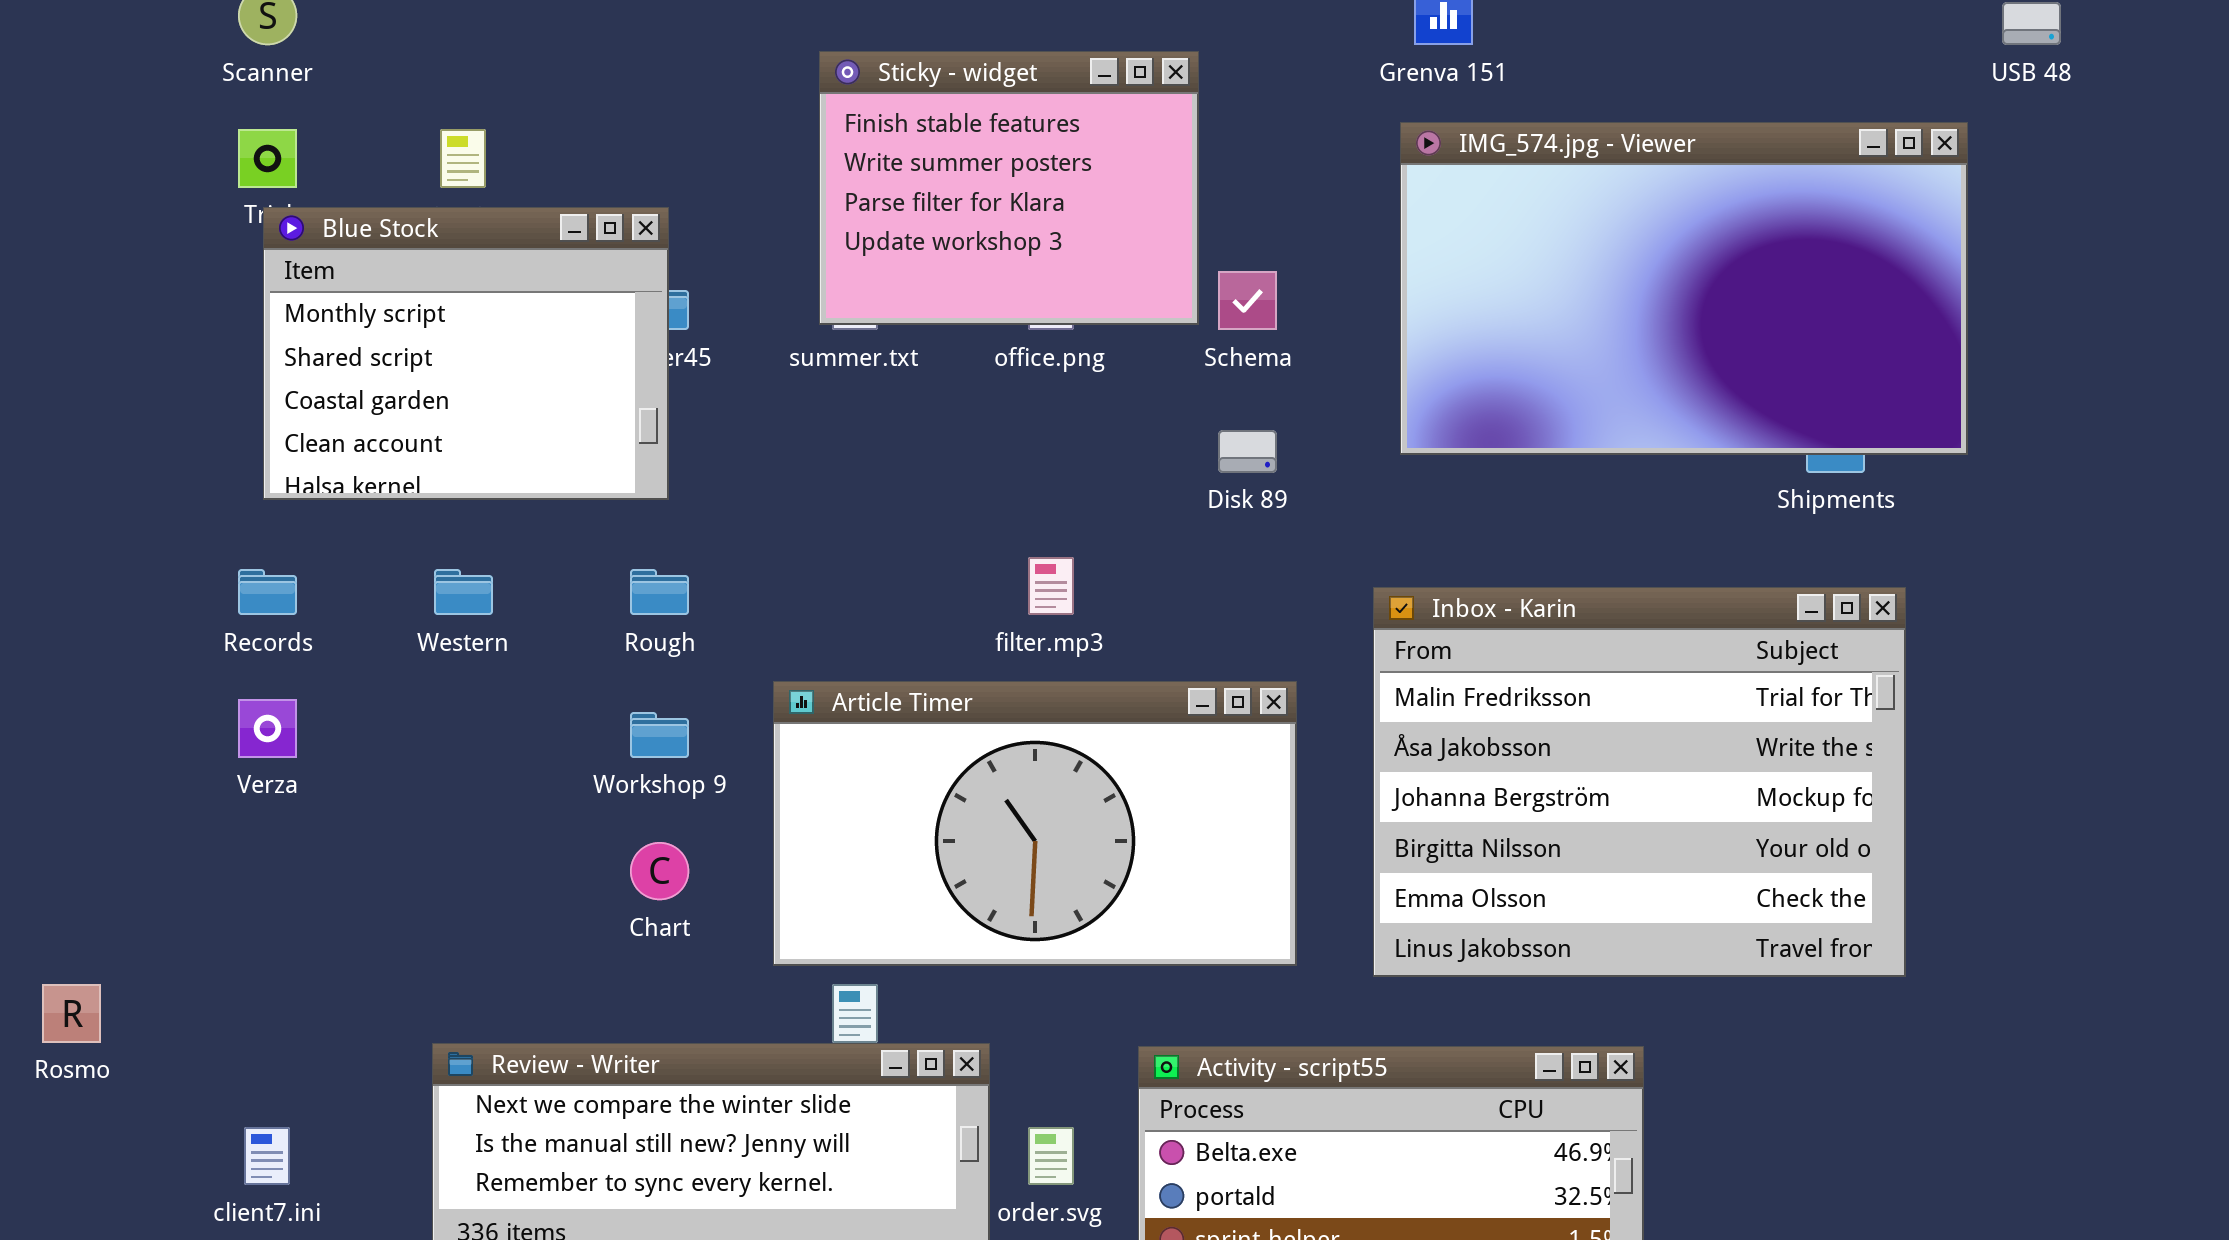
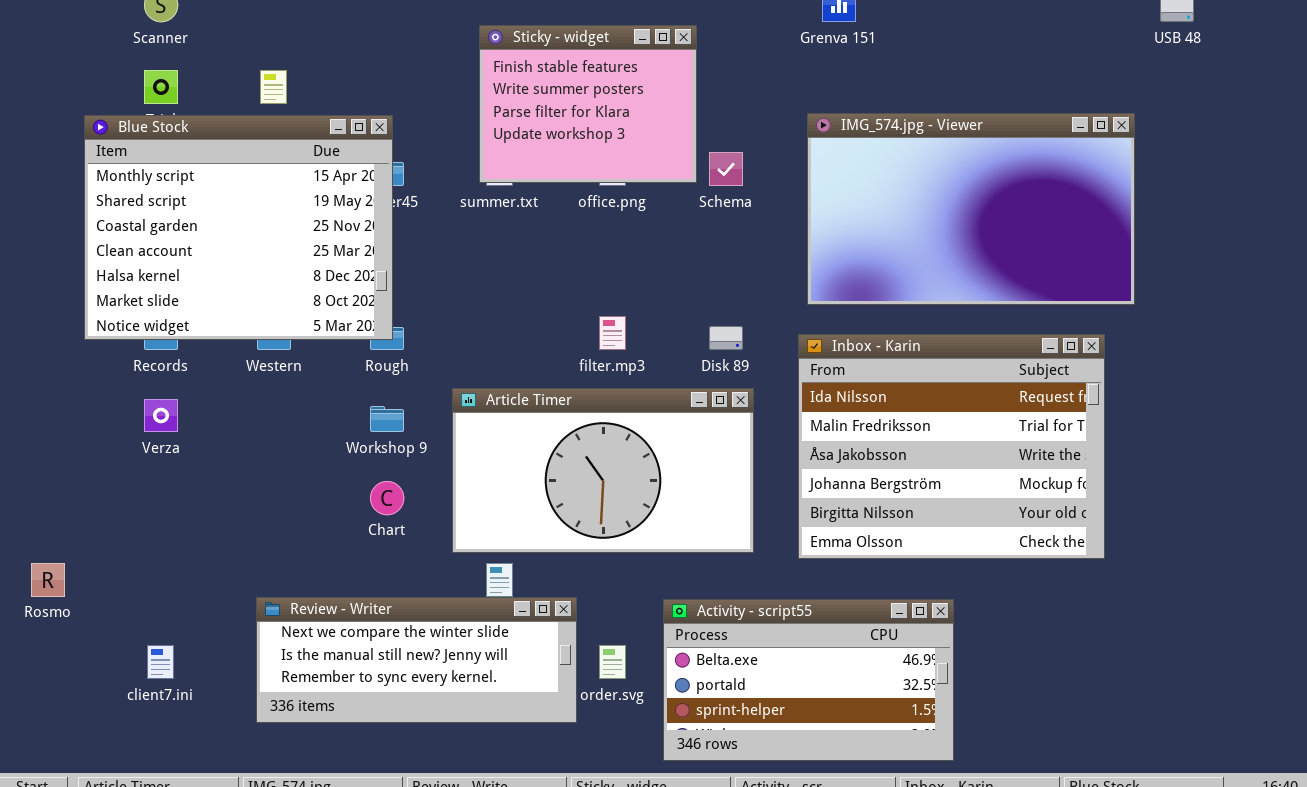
IMG_574.jpg - Viewer: [1400,122,1968,455] -> [807,113,1135,305], moved
Blue Stock: [263,207,669,500] -> [84,115,393,340], resized
Disk 89: [1218,430,1277,473] -> [709,326,743,350], moved
Inbox - Karin: [1373,587,1906,977] -> [798,334,1105,559], scrolled up 1 row

